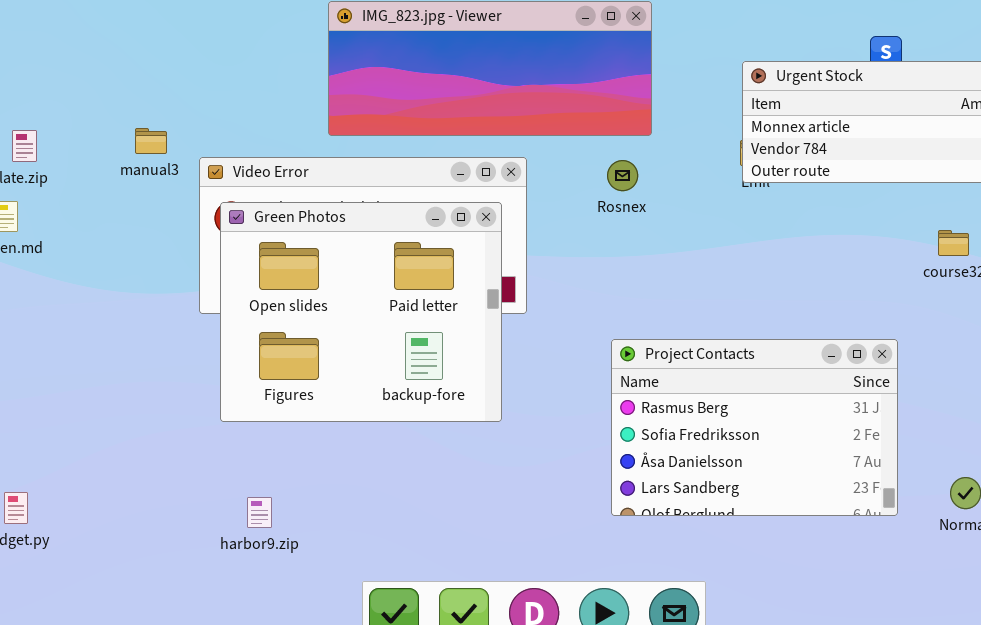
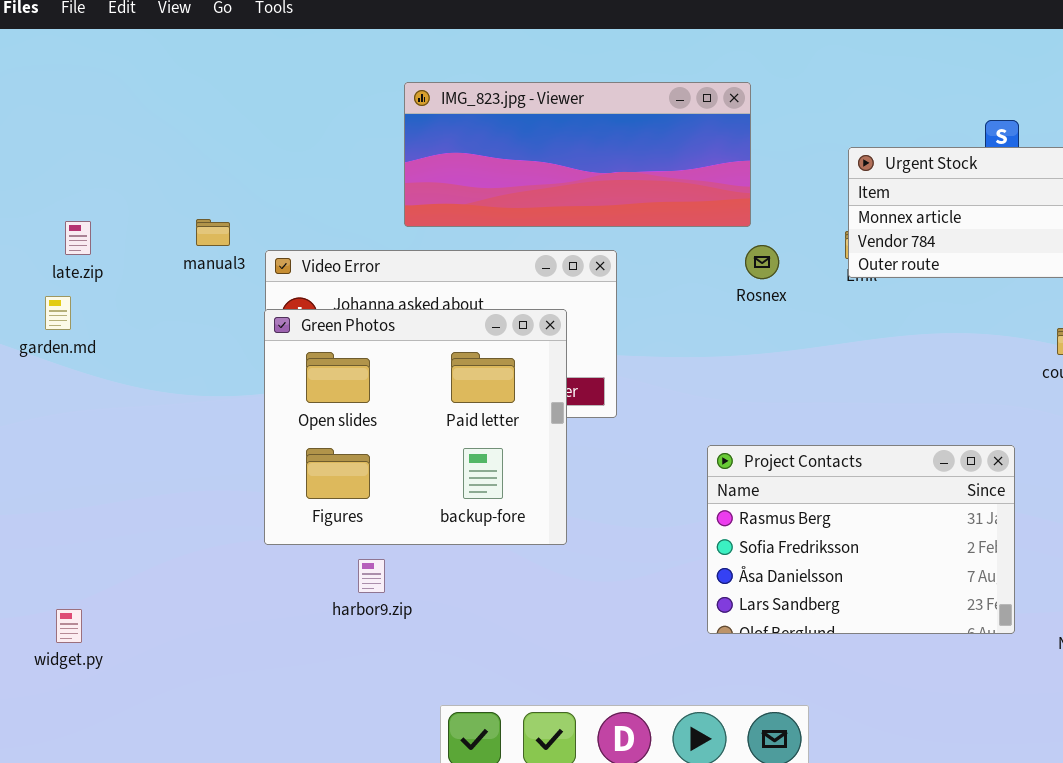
Rosnex: [607,160,638,191] -> [745,245,779,279], moved
Green Photos: [220,202,502,422] -> [264,309,567,545], moved
harbor9.zip: [247,497,272,528] -> [358,559,385,593], moved

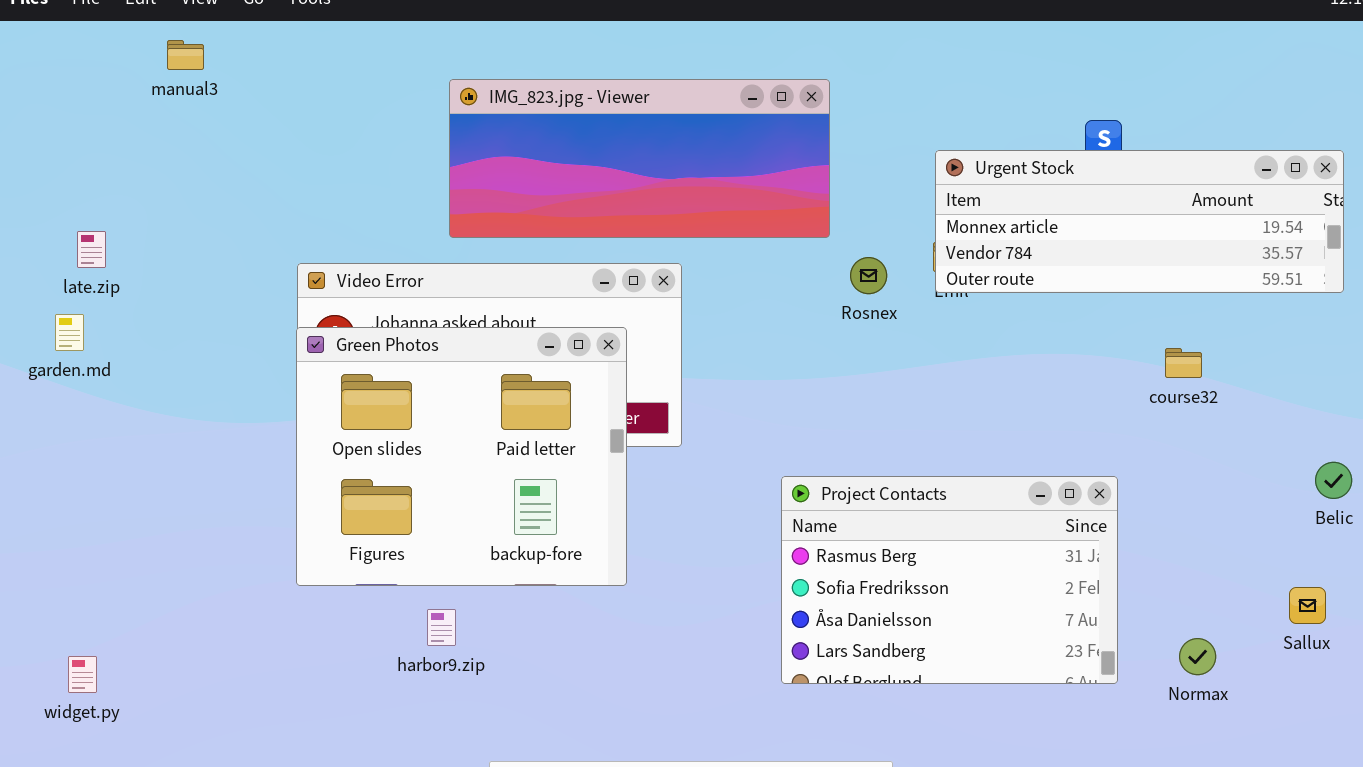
manual3: [196,219,230,246] -> [167,40,204,70], moved
Rosnex: [745,245,779,279] -> [850,257,887,294], moved
harbor9.zip: [358,559,385,593] -> [427,609,456,646], moved

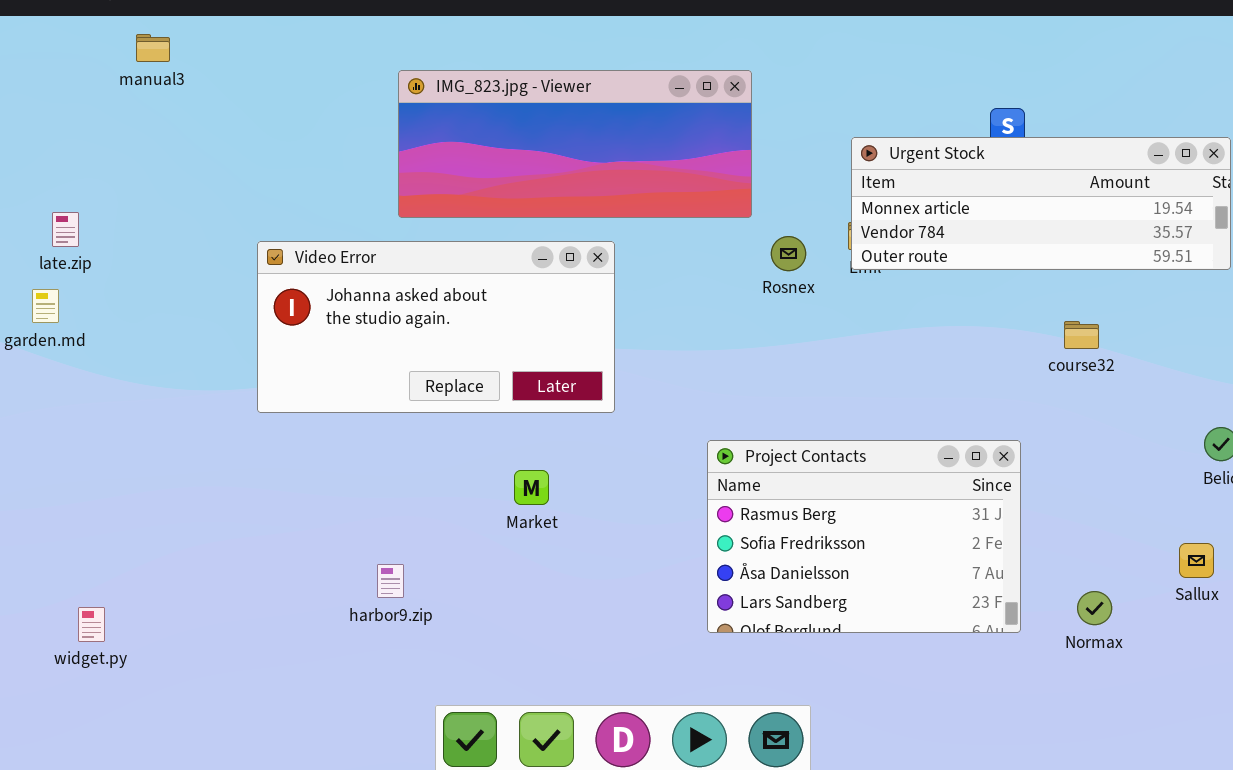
Green Photos: [296,327,627,586] -> none, closed
widget.py: [68,656,97,693] -> [78,607,105,642], moved

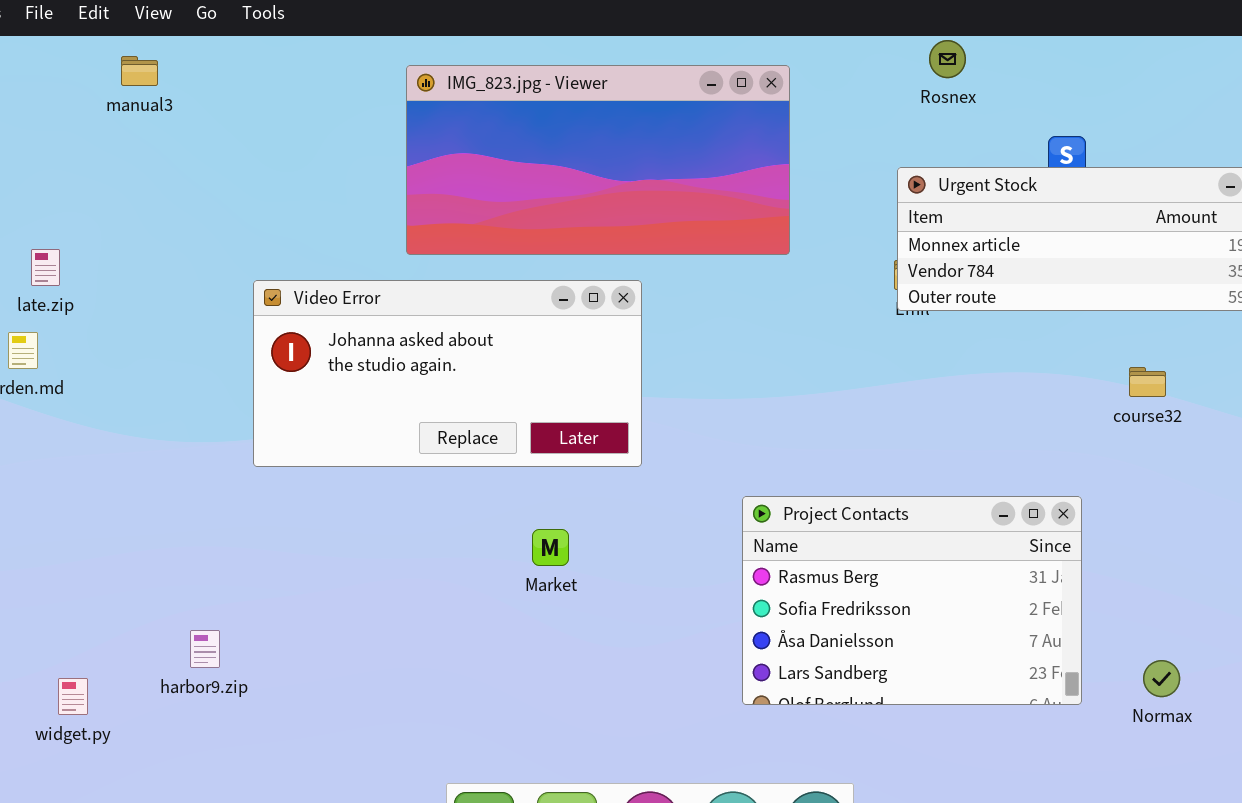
IMG_823.jpg - Viewer: [398,70,752,218] -> [406,65,790,255], resized
Rosnex: [771,236,806,271] -> [929,40,966,78], moved
harbor9.zip: [377,564,404,598] -> [190,630,220,668], moved

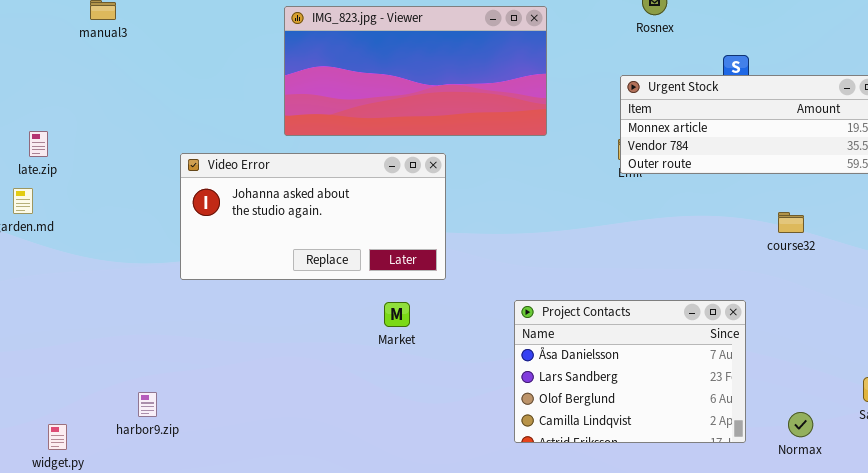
Project Contacts: [742,496,1082,705] -> [514,300,746,443], scrolled down 2 rows
Market: [532,529,569,566] -> [384,302,410,327], moved

